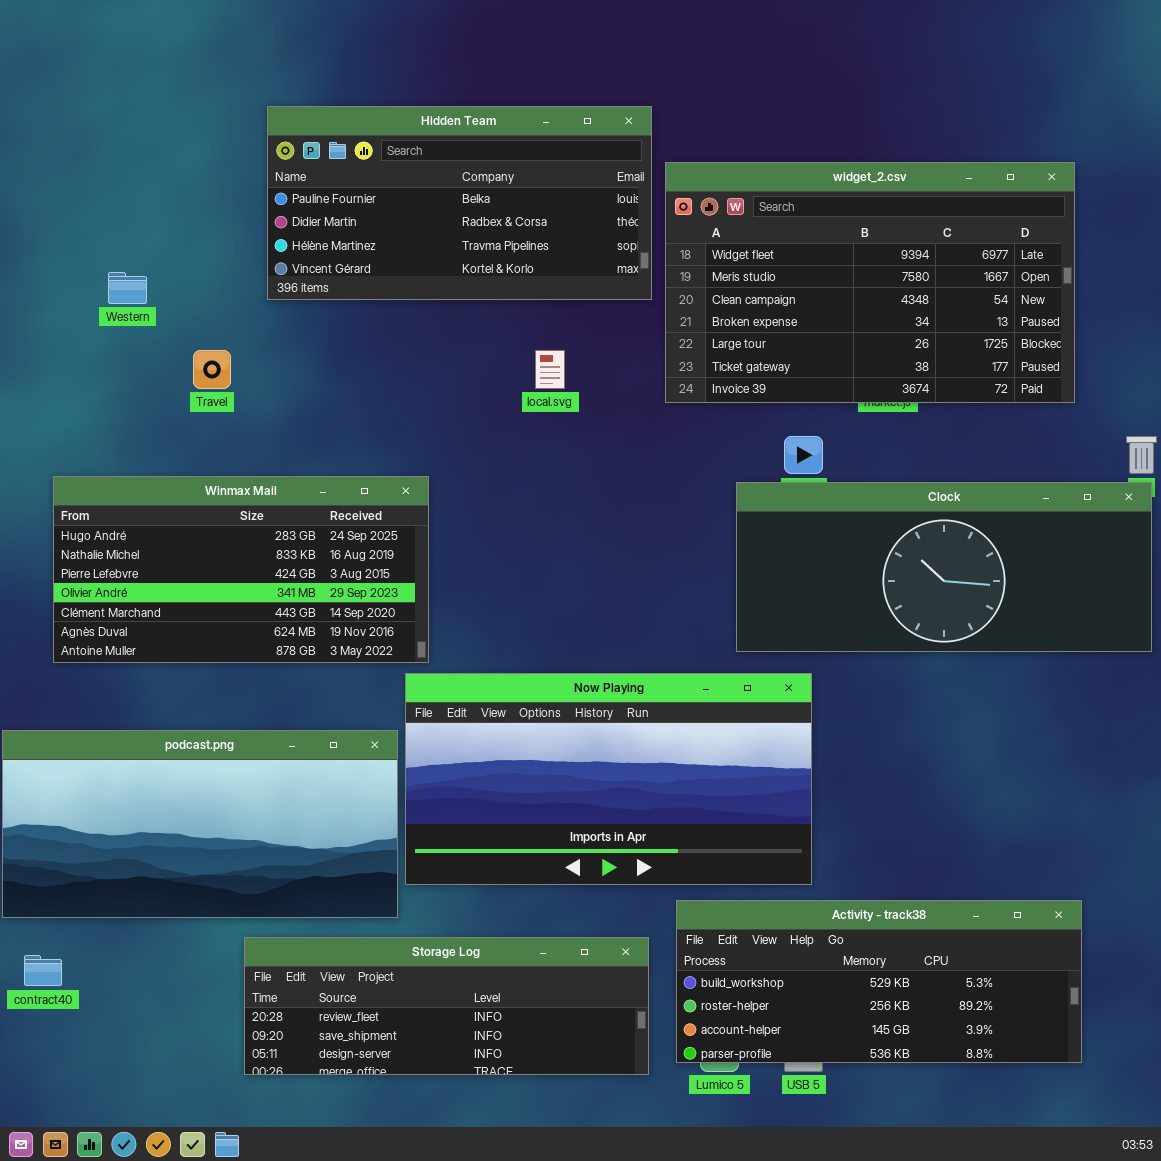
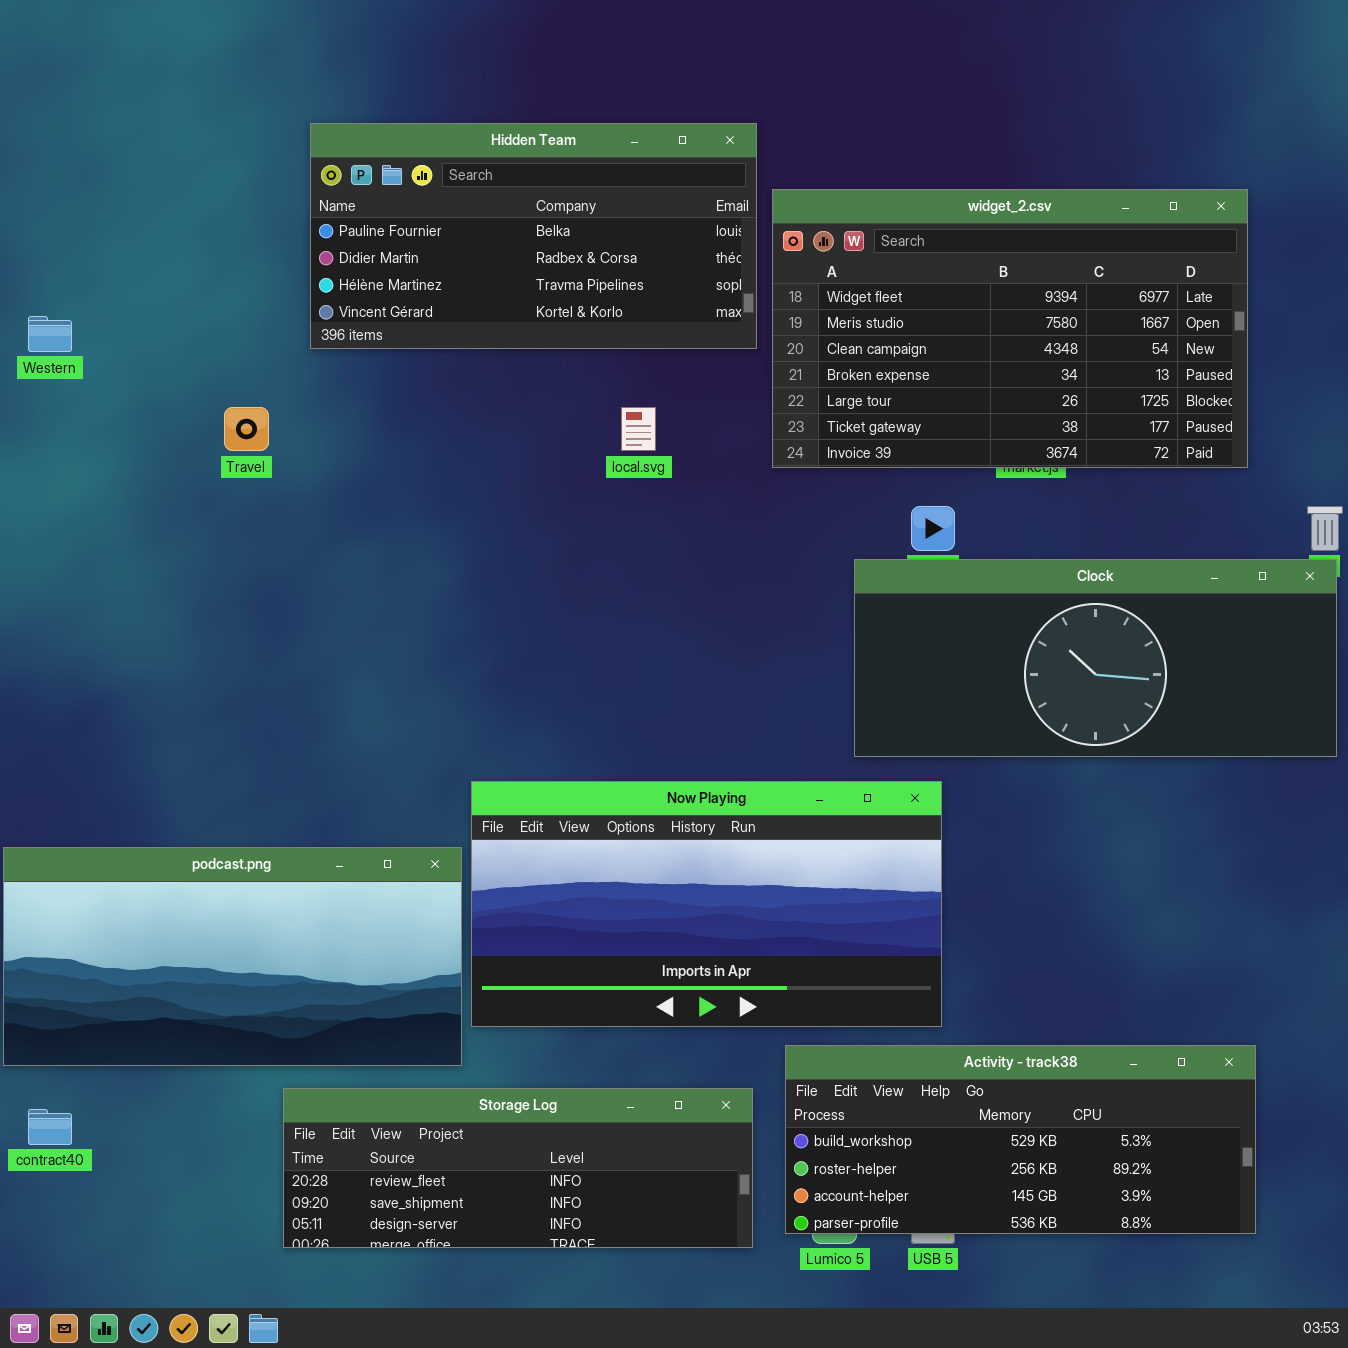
Western: [108,272,147,304] -> [28,316,72,352], moved
Winmax Mail: [53,476,429,663] -> none, closed

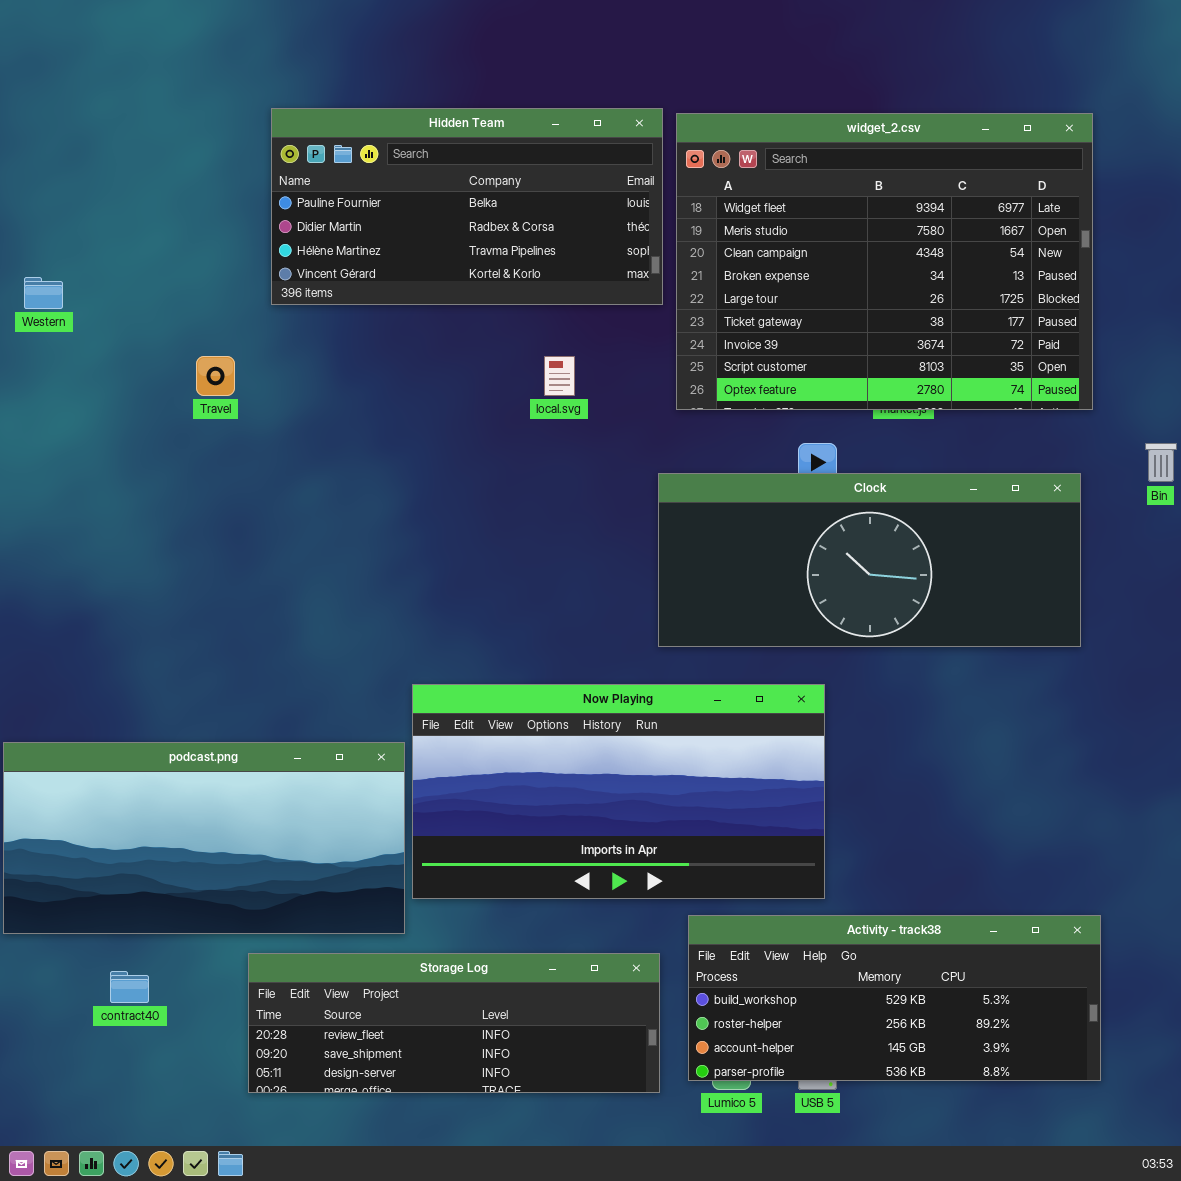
widget_2.csv: [772,189,1248,468] -> [676,113,1093,410], resized
Clock: [854,559,1337,757] -> [658,473,1081,647], moved
contract40: [28,1109,72,1145] -> [110,971,149,1003], moved

